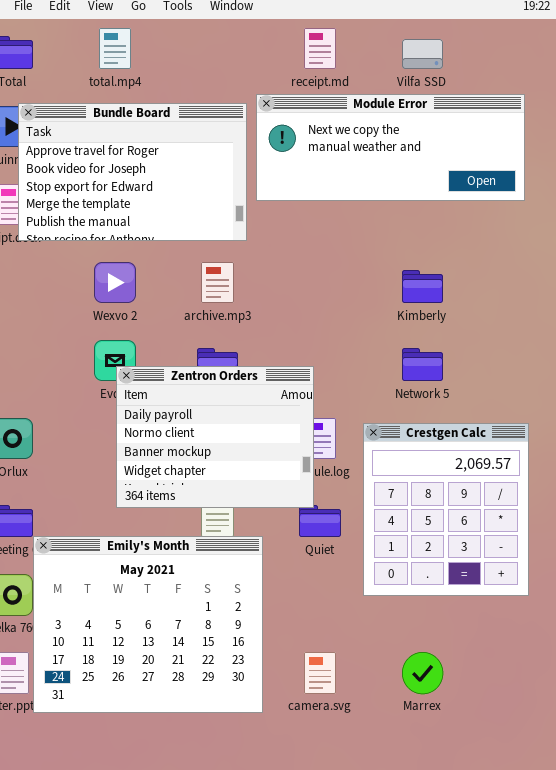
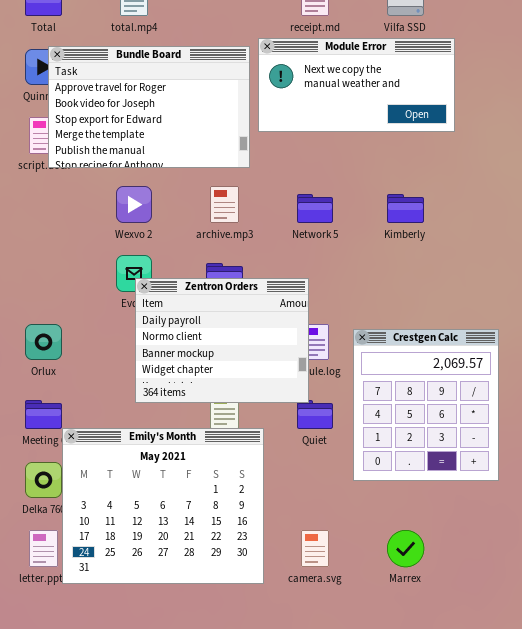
Module Error: [256,94,525,201] -> [258,38,455,132], resized
Network 5: [402,348,443,381] -> [297,194,333,223], moved

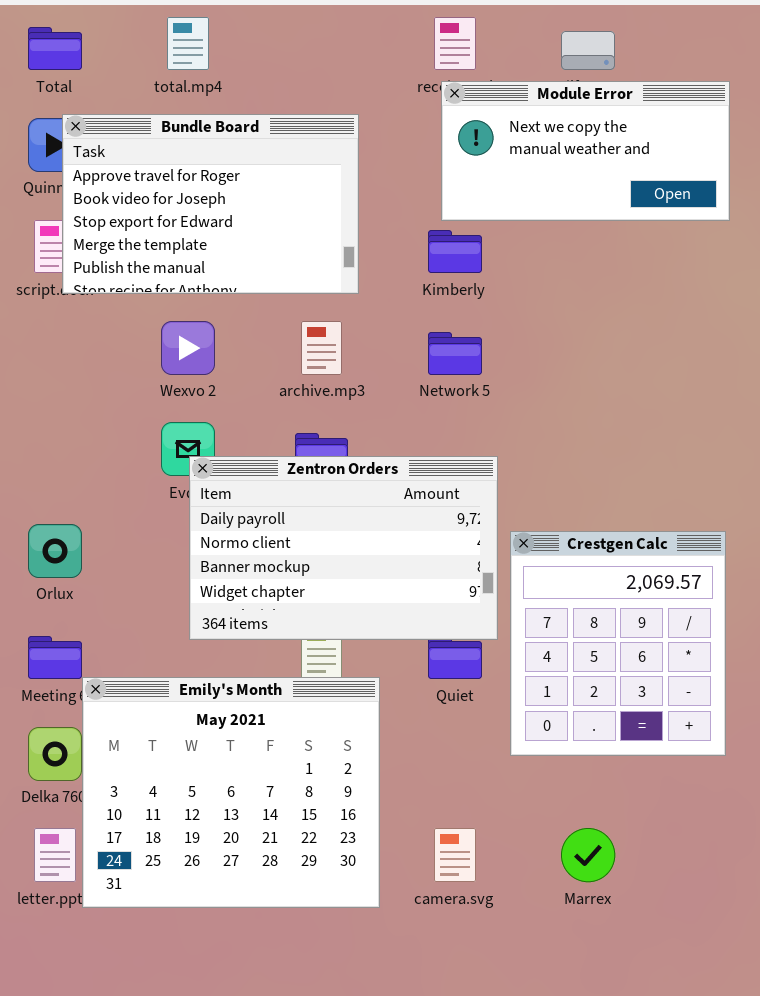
Module Error: [258,38,455,132] -> [441,81,730,221], moved
Kimberly: [387,194,424,223] -> [428,230,482,273], moved
Zentron Orders: [135,278,309,403] -> [189,456,498,640], resized

